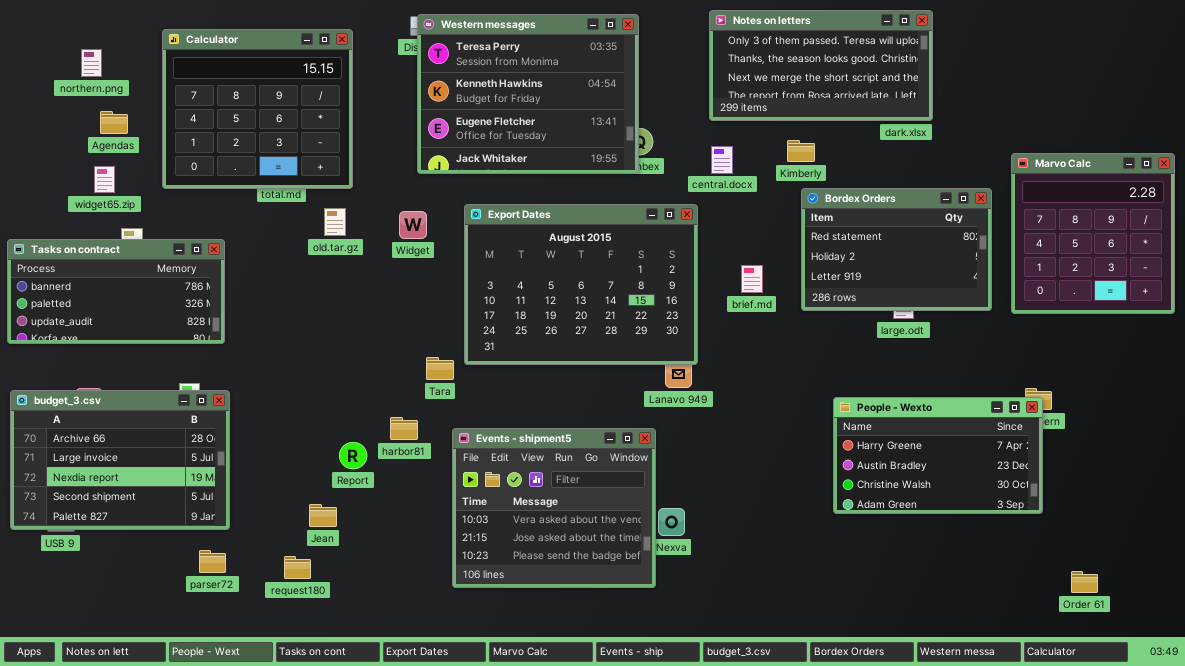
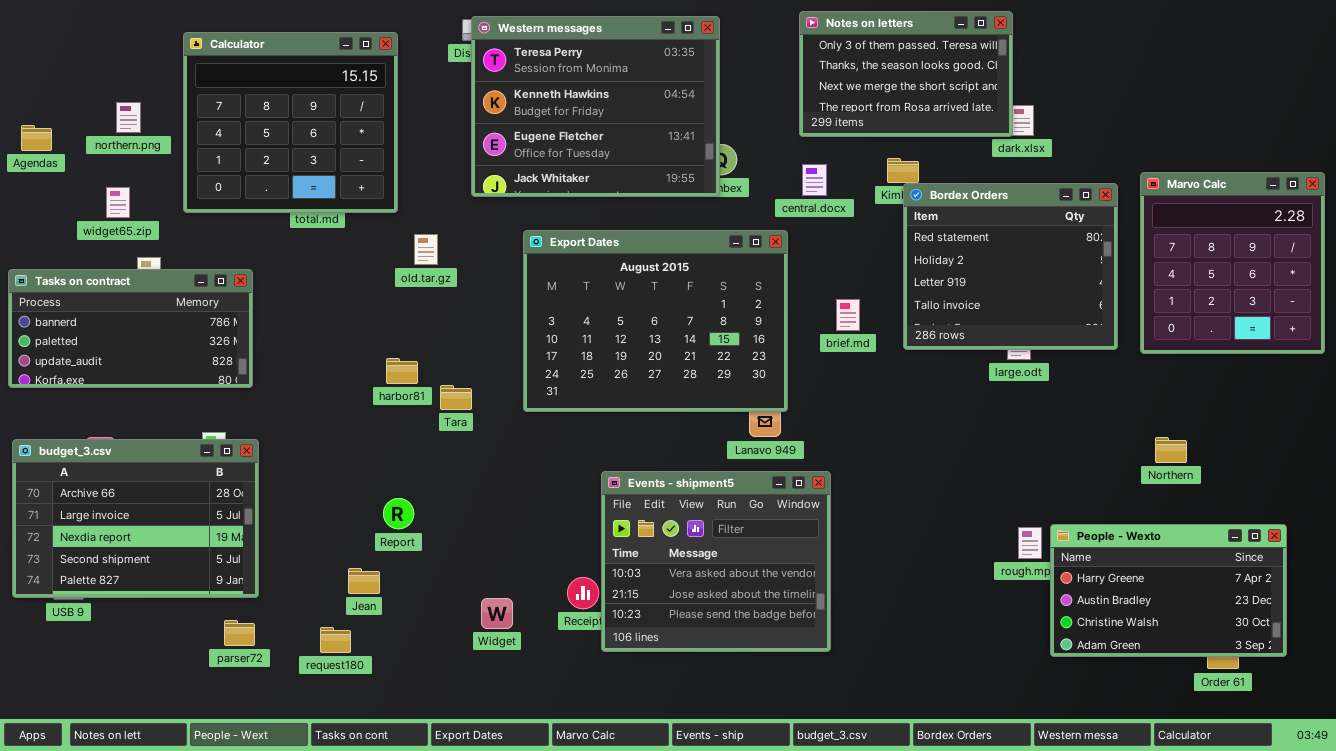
Notes on letters: [709,10,933,121] -> [799,11,1013,137], resized
northern.png: [81,49,102,77] -> [116,102,141,133], moved
Agendas: [100,111,128,134] -> [21,125,52,151], moved
Bordex Orders: [801,188,992,311] -> [903,183,1118,350], resized
old.tar.gz: [324,208,346,236] -> [414,234,438,265], moved
Widget: [399,211,427,239] -> [481,598,513,629], moved
Tara: [426,357,454,380] -> [440,385,472,410], moved
People - Wexto: [833,397,1043,514] -> [1050,524,1287,657], moved
harbor81: [390,417,418,440] -> [386,358,418,384], moved
Events - shipment5: [452,428,656,588] -> [601,471,831,652], moved

